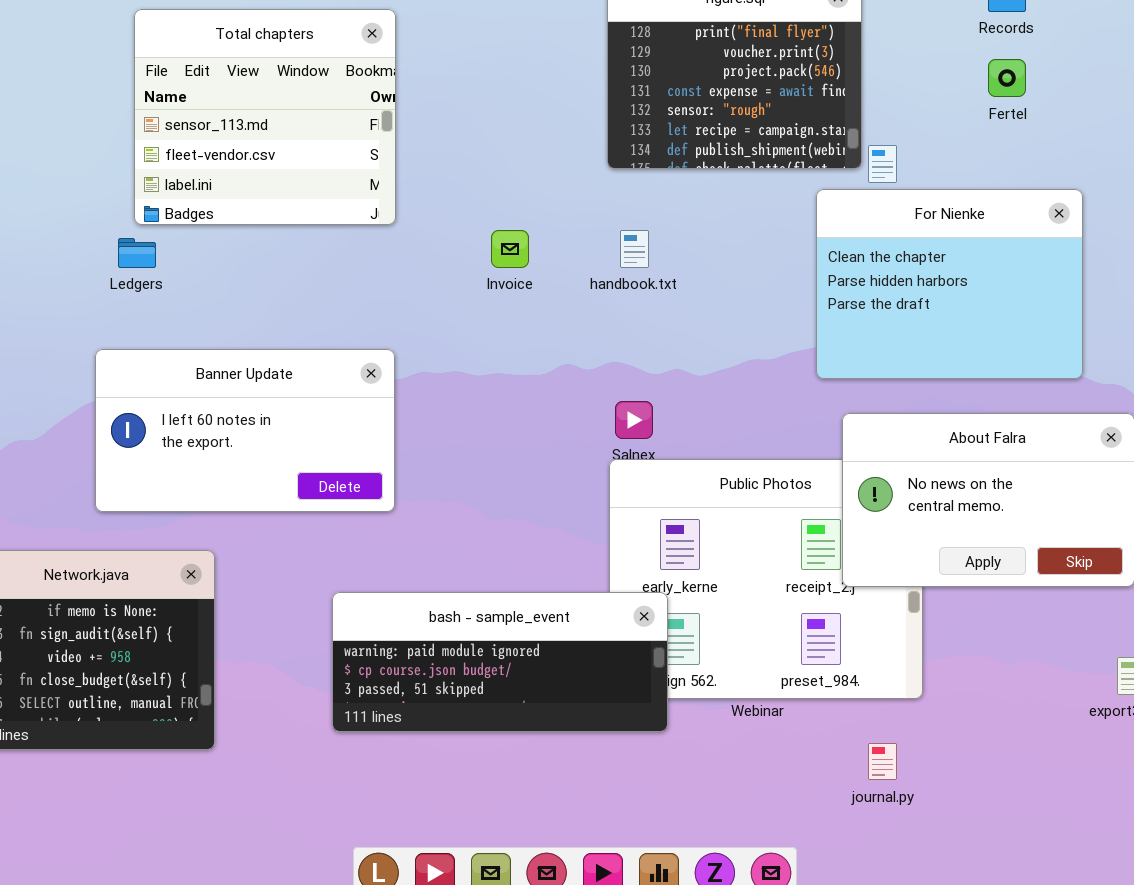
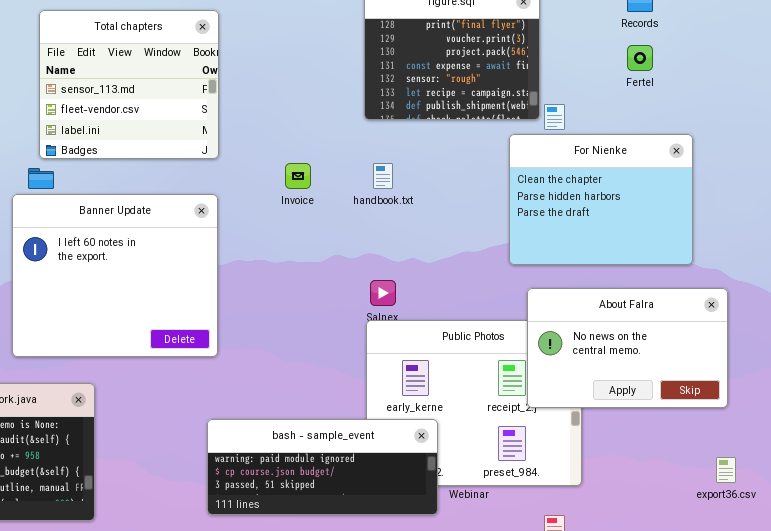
Banner Update: [95,349,395,512] -> [12,194,218,357], resized
bash - sample_event: [332,592,668,732] -> [207,419,438,515], moved

